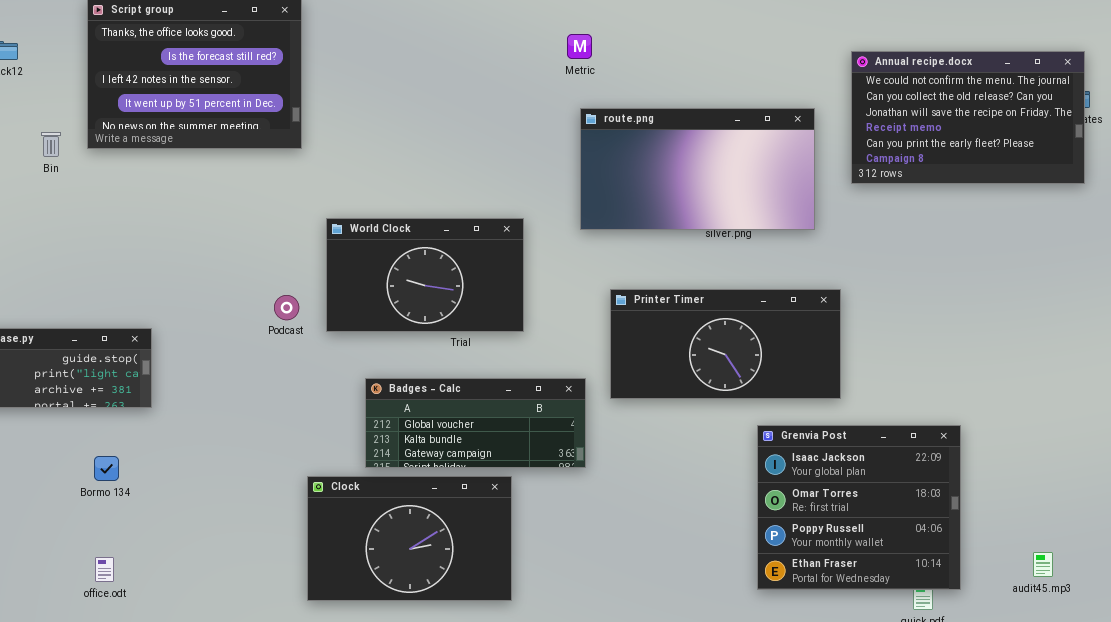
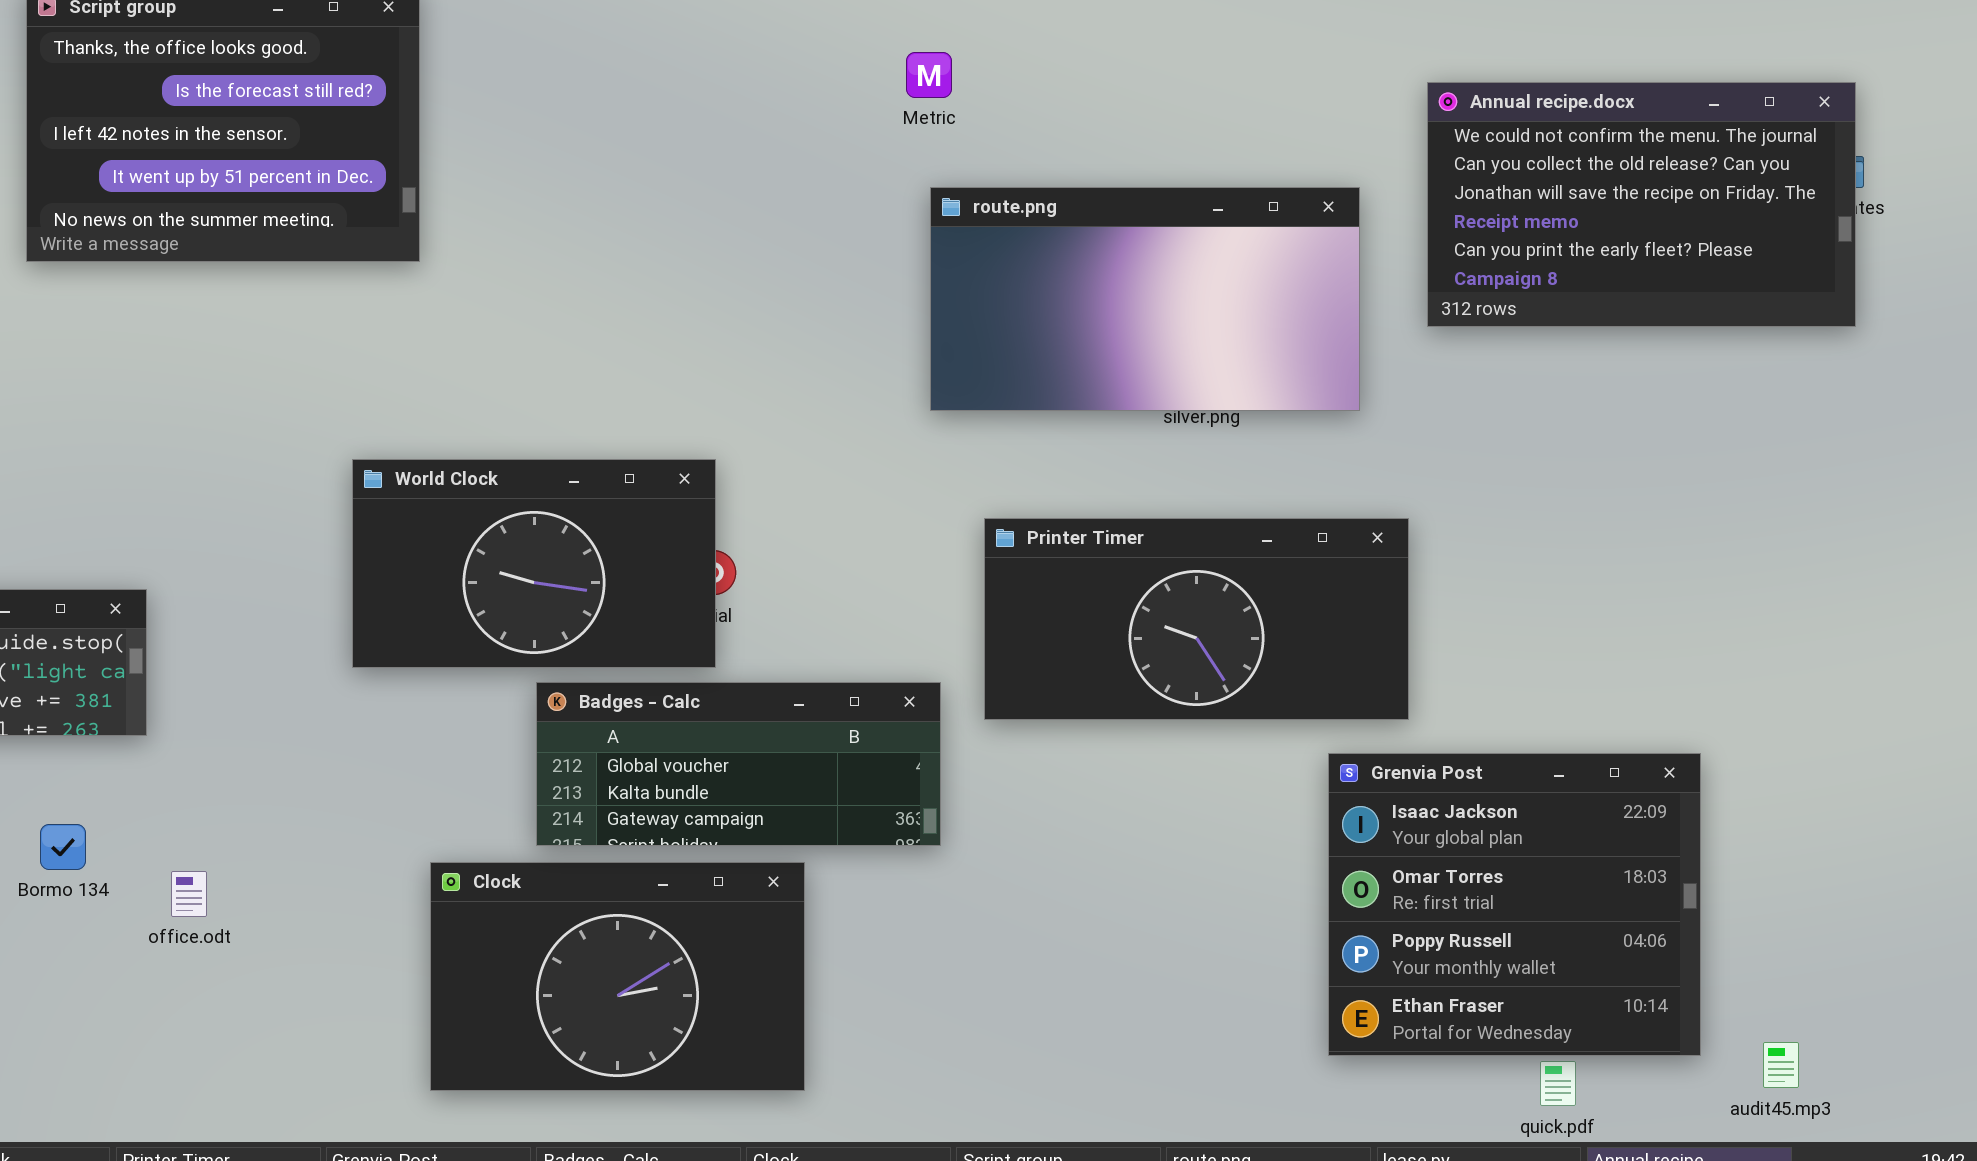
World Clock: [326,218,524,332] -> [352,459,716,668], moved
Grenvia Post: [757,425,961,590] -> [1328,753,1701,1056], moved
audit45.mp3: [1033,552,1053,577] -> [1763,1042,1799,1088], moved
office.odt: [95,557,114,582] -> [171,871,207,917], moved

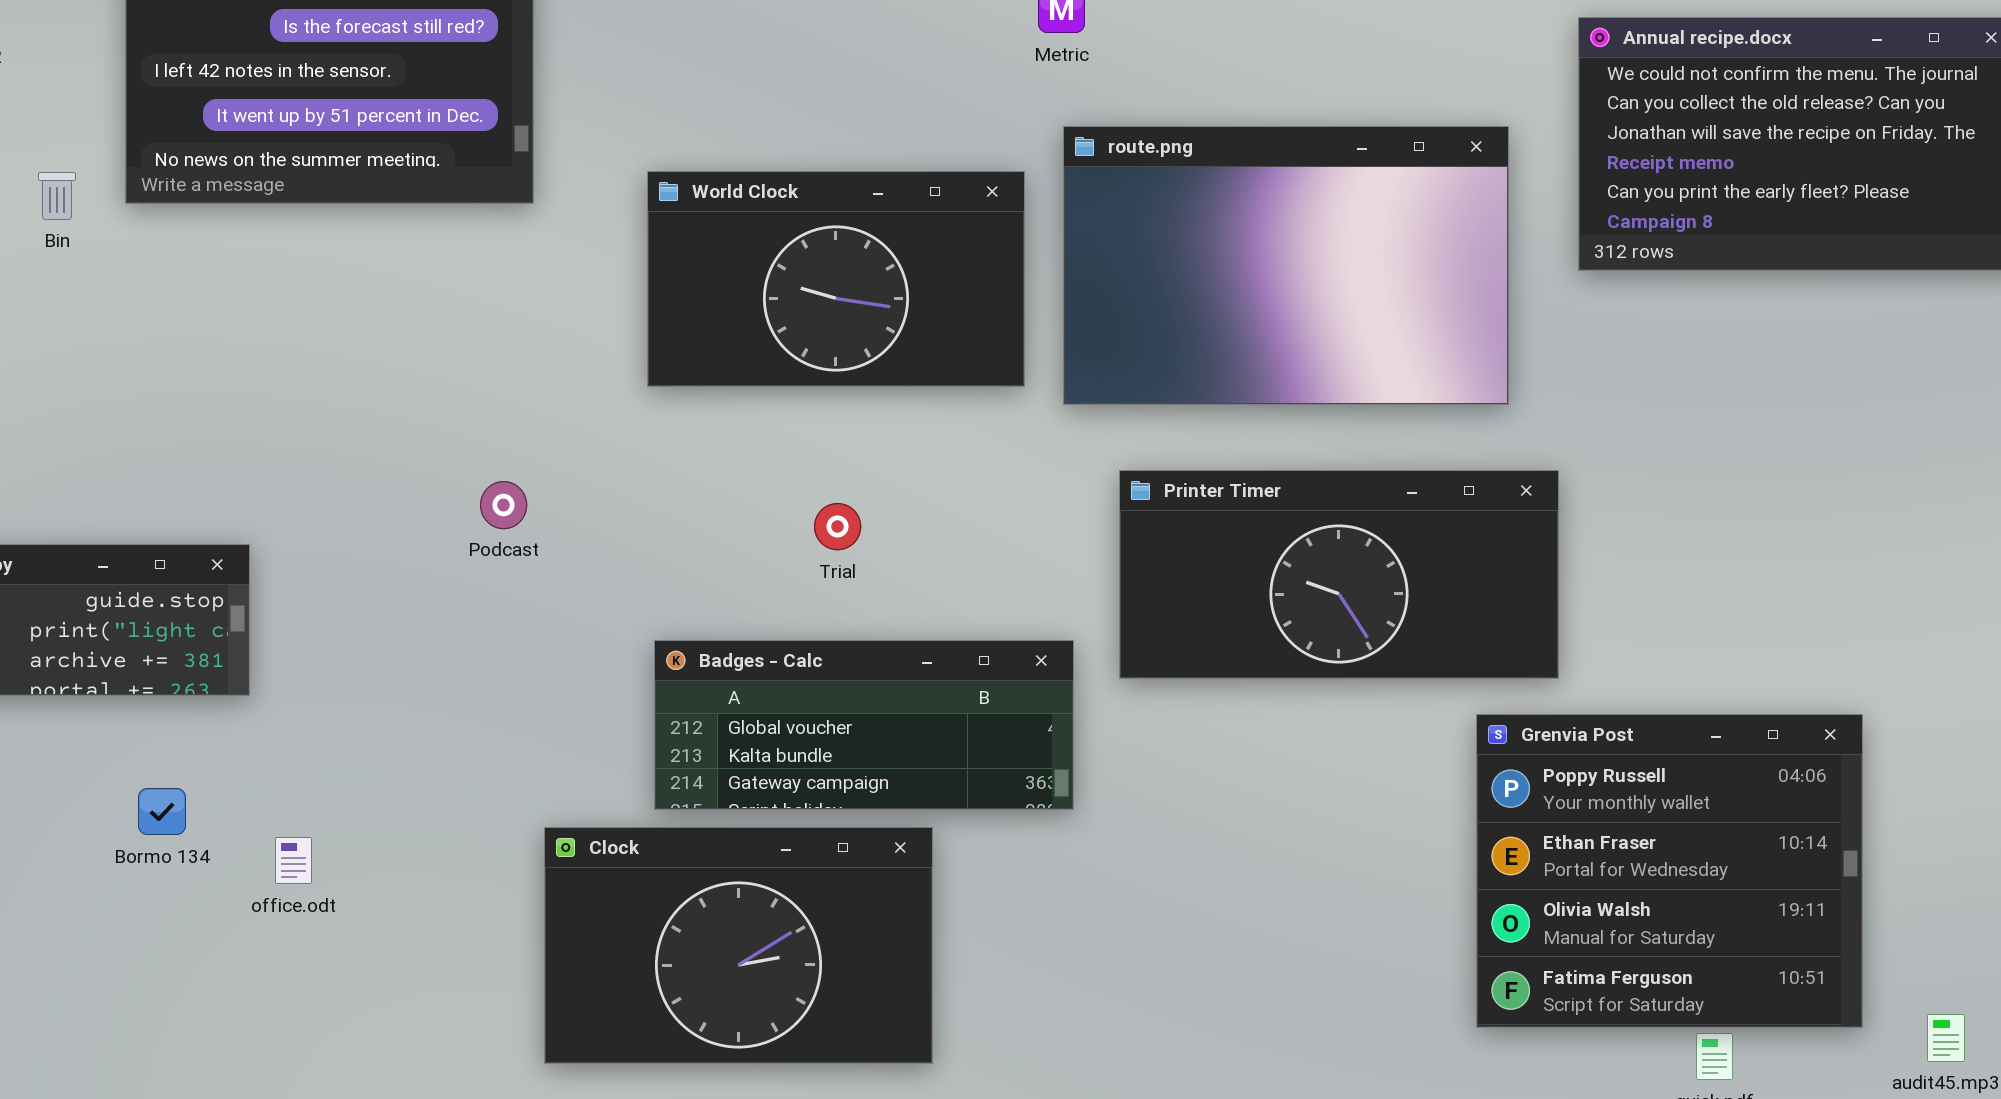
route.png: [930,187,1360,411] -> [1063,126,1509,405], resized
World Clock: [352,459,716,668] -> [647,171,1025,387], moved
Grenvia Post: [1328,753,1701,1056] -> [1476,714,1863,1028], scrolled down 2 rows

